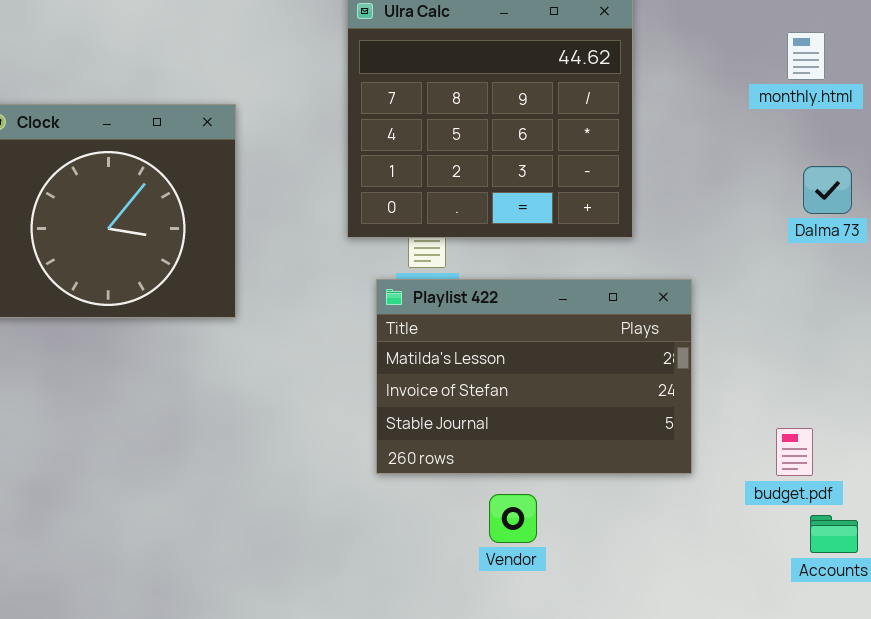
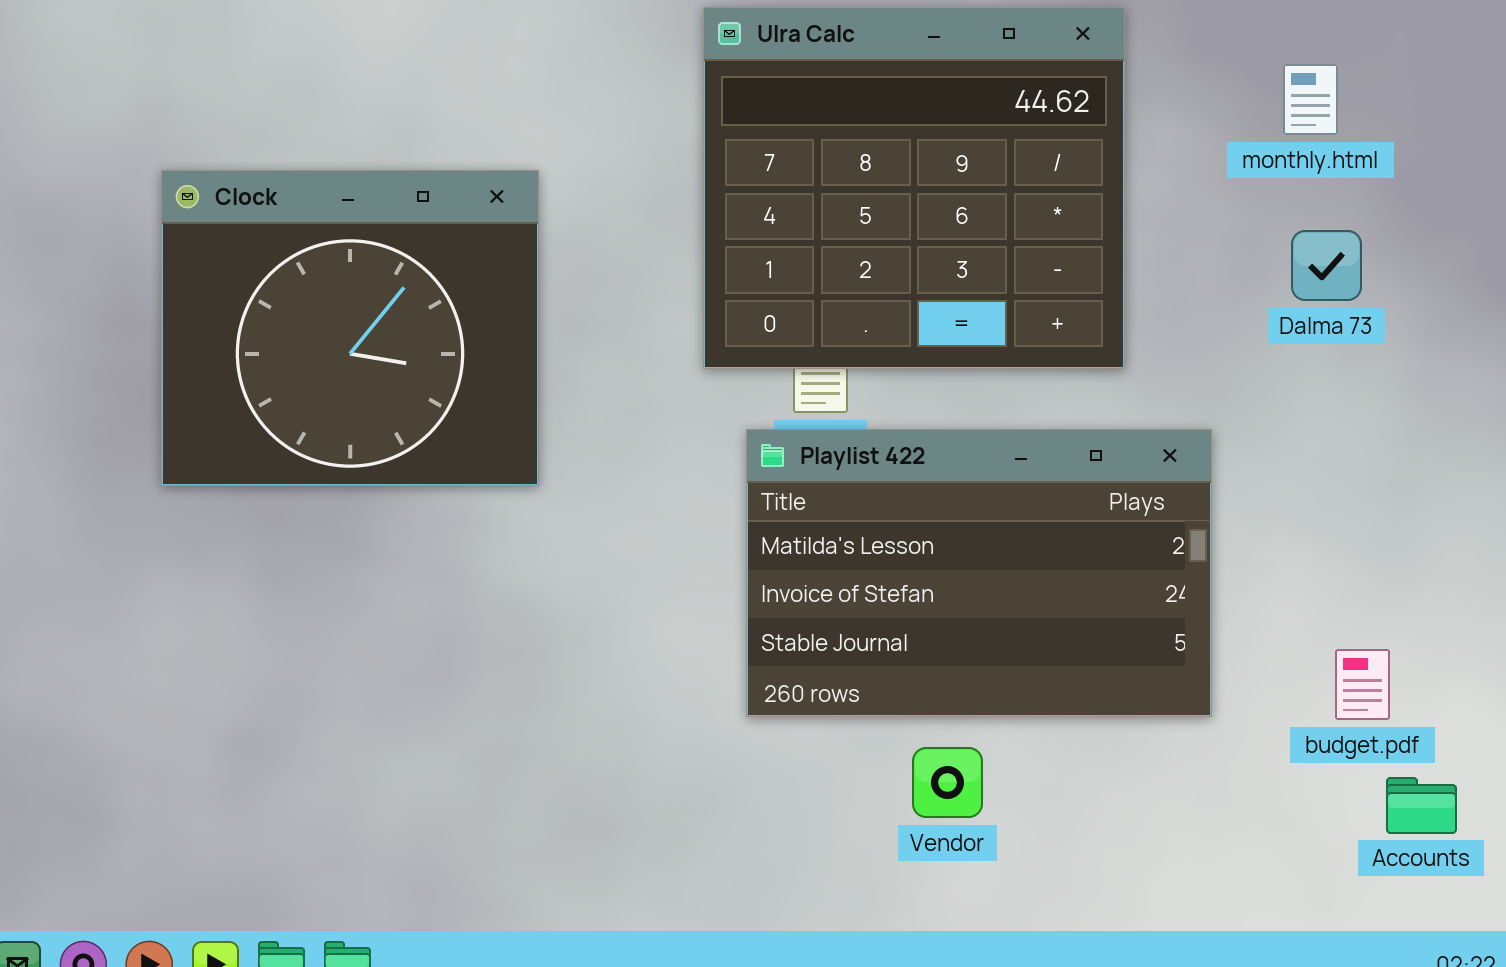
monthly.html: [787,32,825,80] -> [1283,64,1338,135], moved
Dalma 73: [803,166,852,214] -> [1291,230,1362,301], moved

